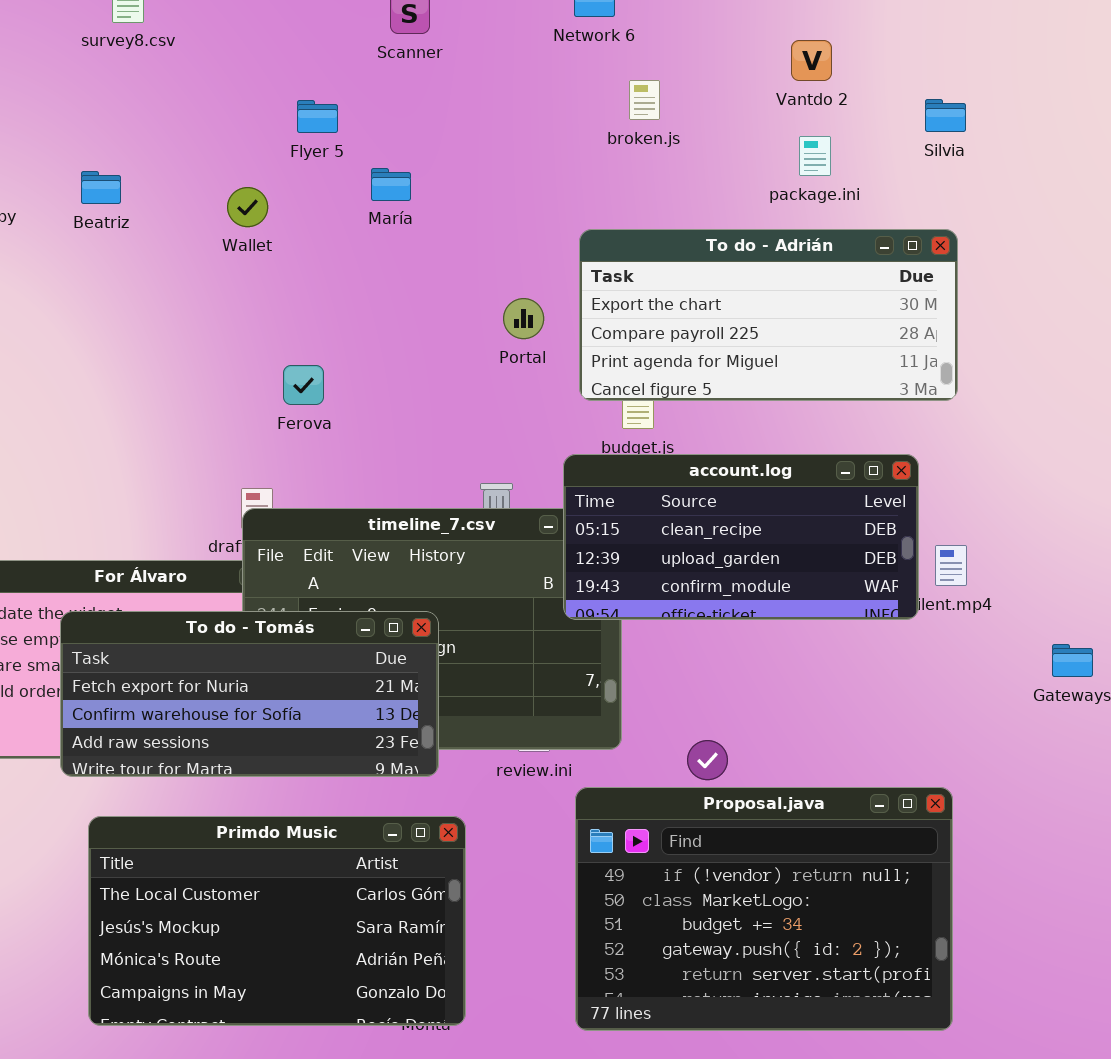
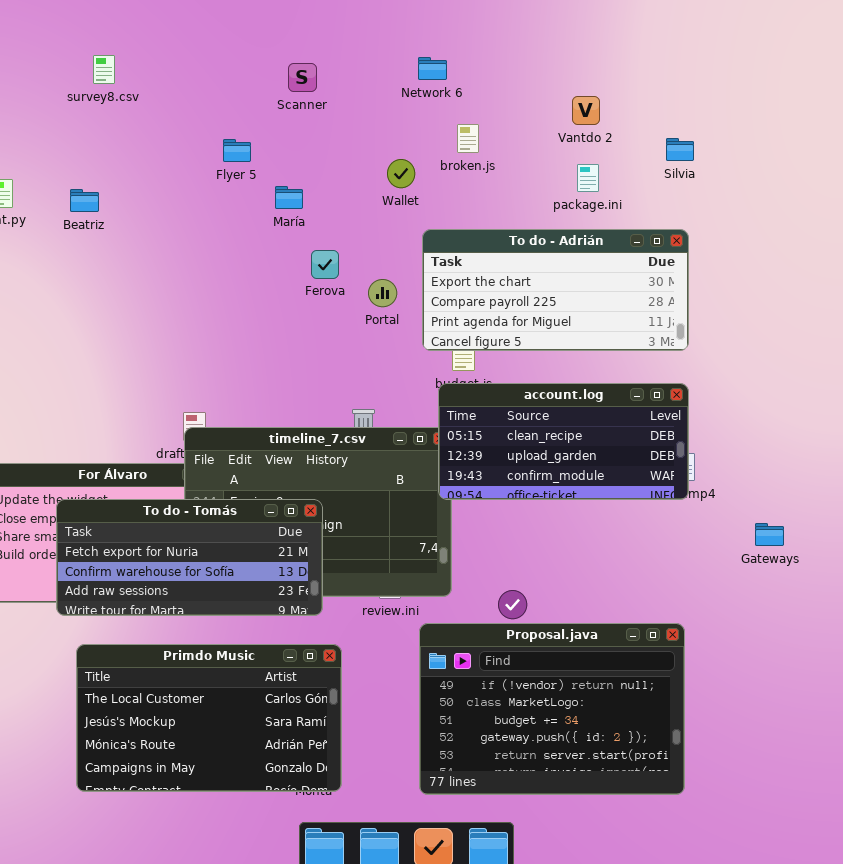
Wallet: [227,187,268,227] -> [387,159,415,188], moved
Ferova: [283,365,324,405] -> [311,250,339,279], moved
account.log: [563,454,919,620] -> [438,383,689,500], moved

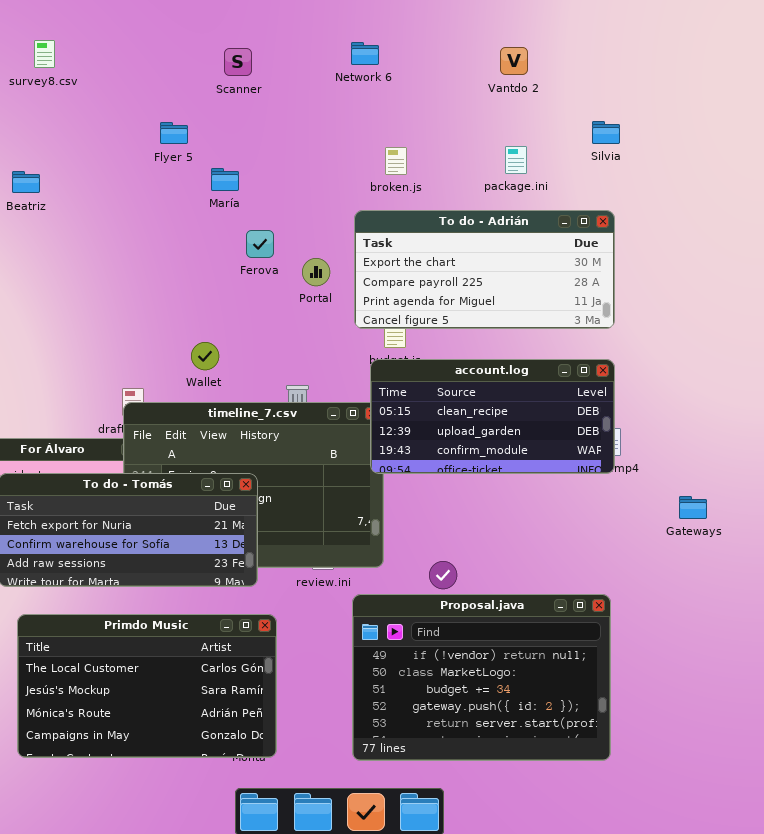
Vantdo 2: [572,96,600,125] -> [500,47,528,75], moved
broken.js: [457,124,479,153] -> [385,147,407,175], moved
Wallet: [387,159,415,188] -> [191,342,219,370], moved

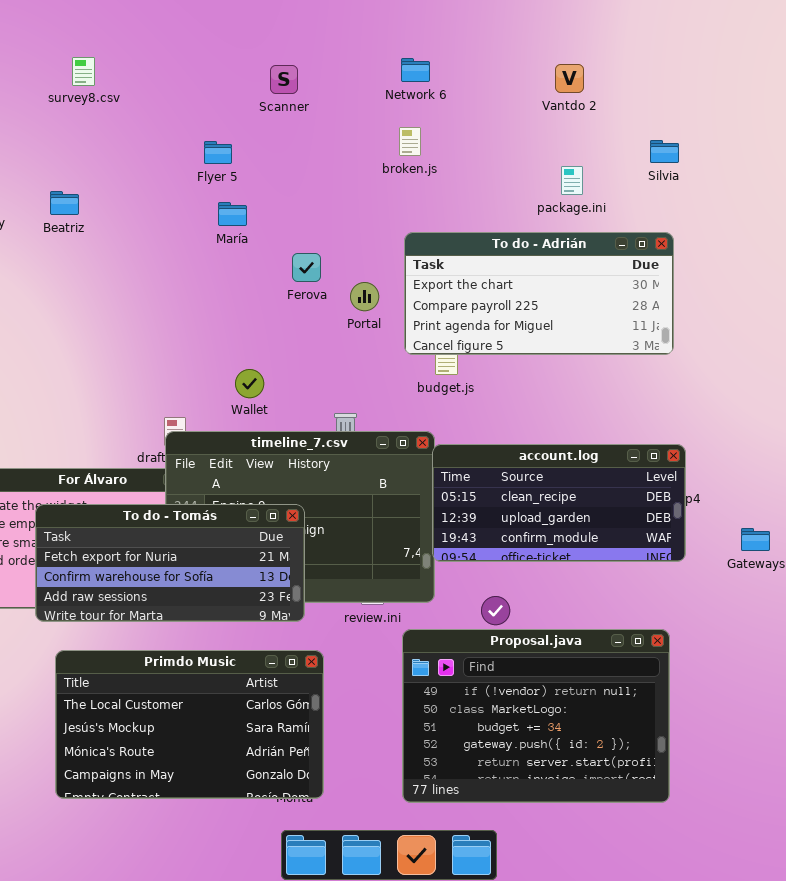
broken.js: [385,147,407,175] -> [399,127,421,156], moved
María: [211,168,239,191] -> [218,202,247,226], moved
account.log: [370,359,615,474] -> [432,444,686,562], moved

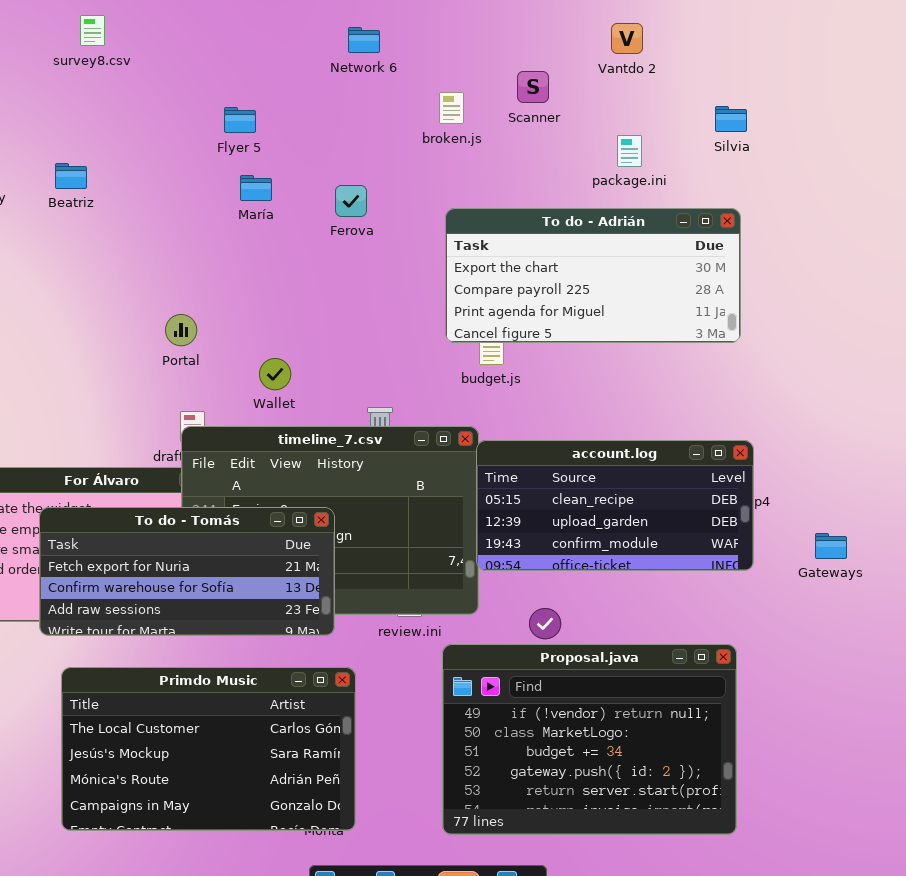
Network 6: [401,58,430,82] -> [348,27,380,53], moved
Scanner: [270,65,298,94] -> [517,71,549,103], moved
Ferova: [292,253,321,282] -> [335,185,367,217], moved
Portal: [350,282,379,311] -> [165,314,197,346], moved

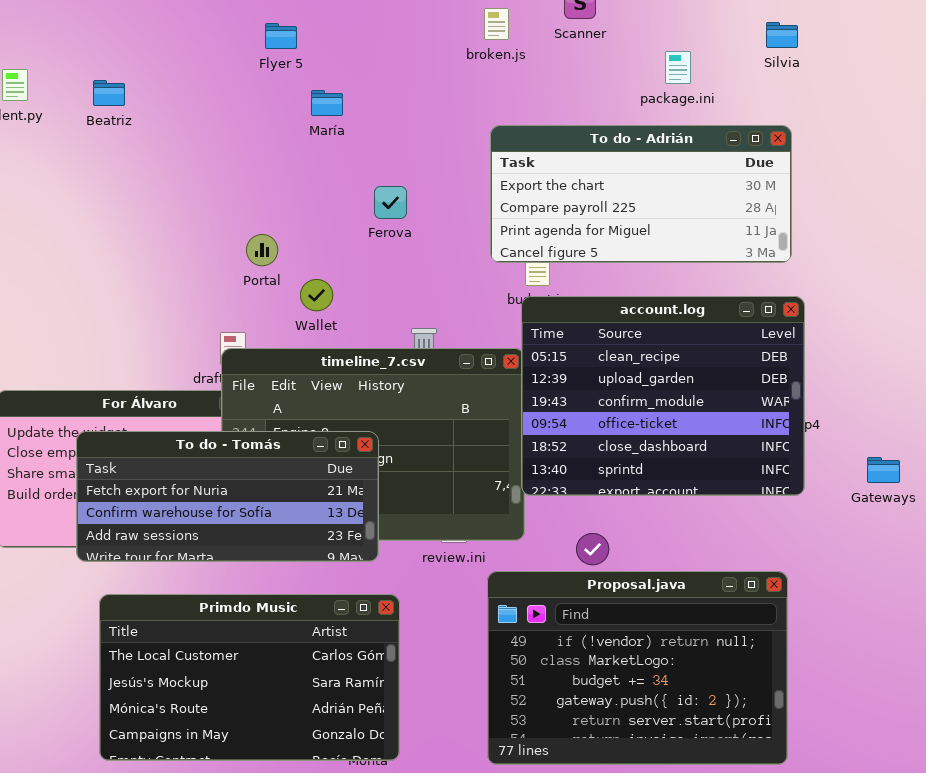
María: [240,175,272,201] -> [311,90,343,116], moved
Ferova: [335,185,367,217] -> [374,186,407,219], moved
Portal: [165,314,197,346] -> [246,234,278,266], moved
account.log: [476,440,754,571] -> [521,296,805,496], resized

